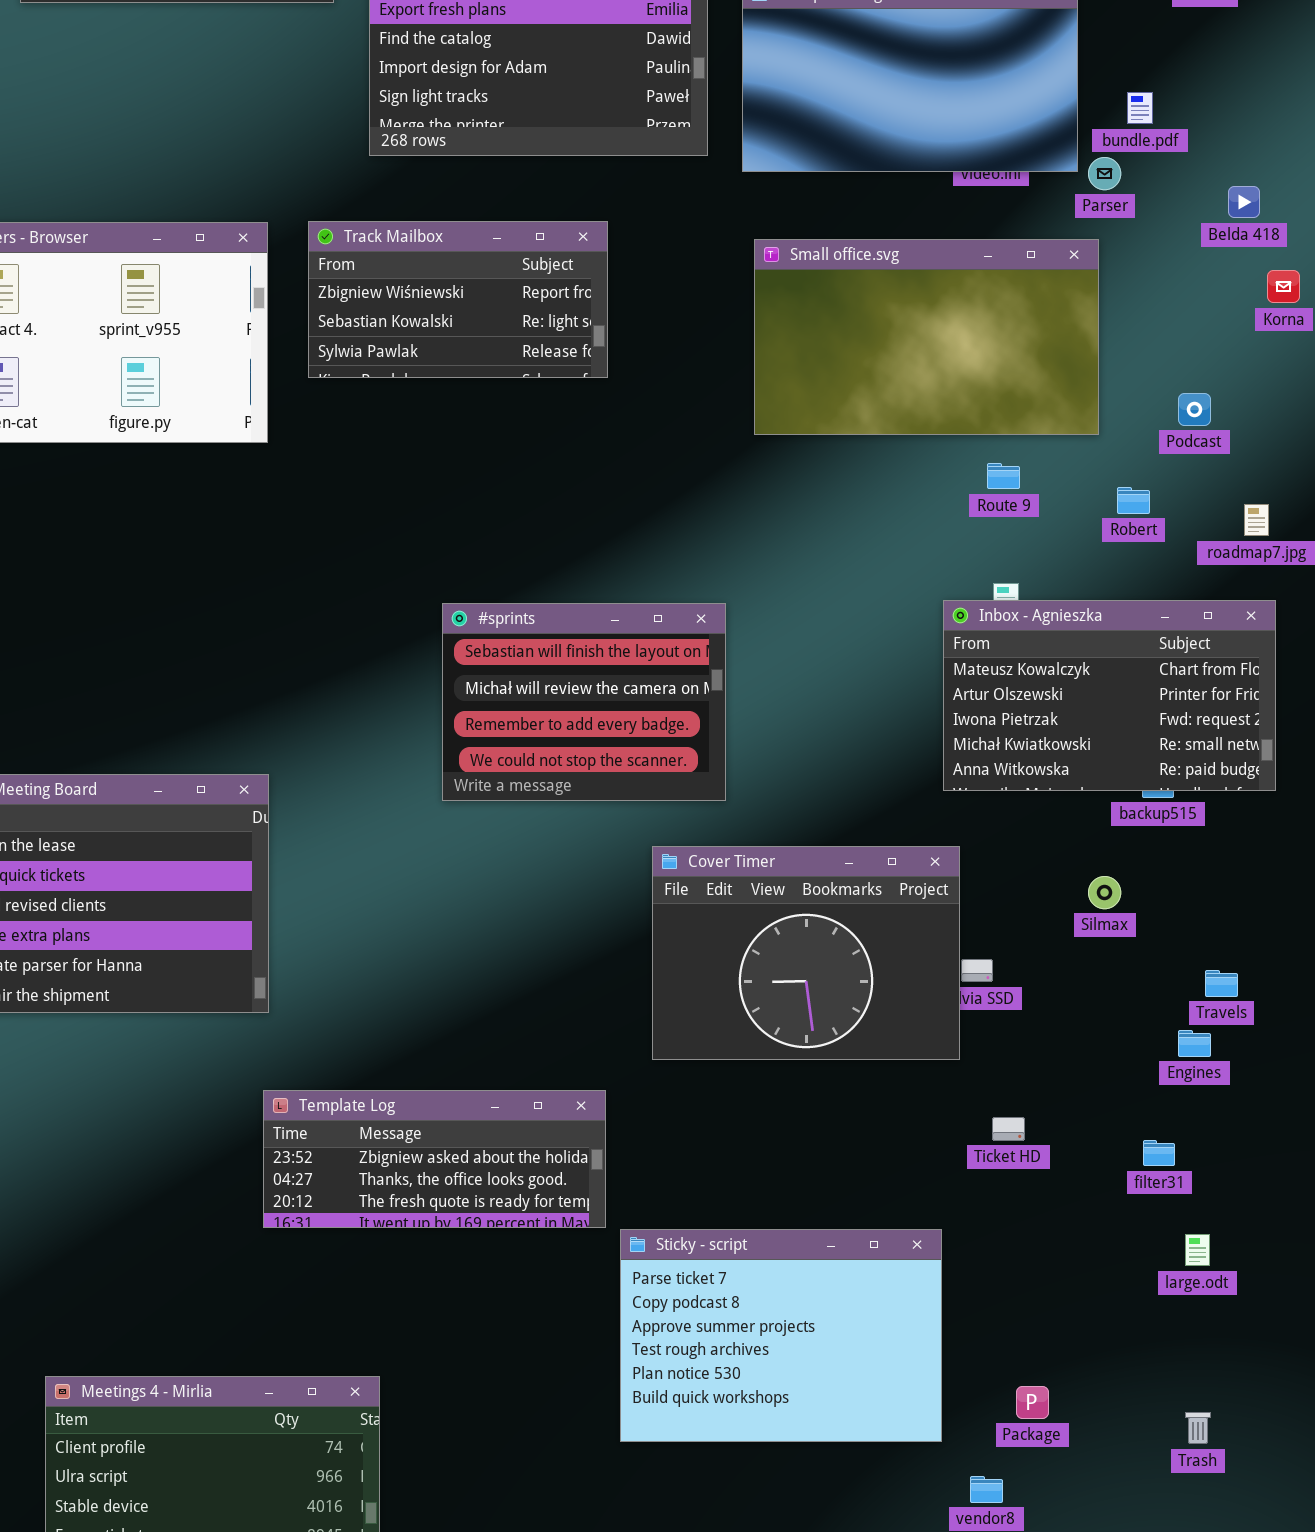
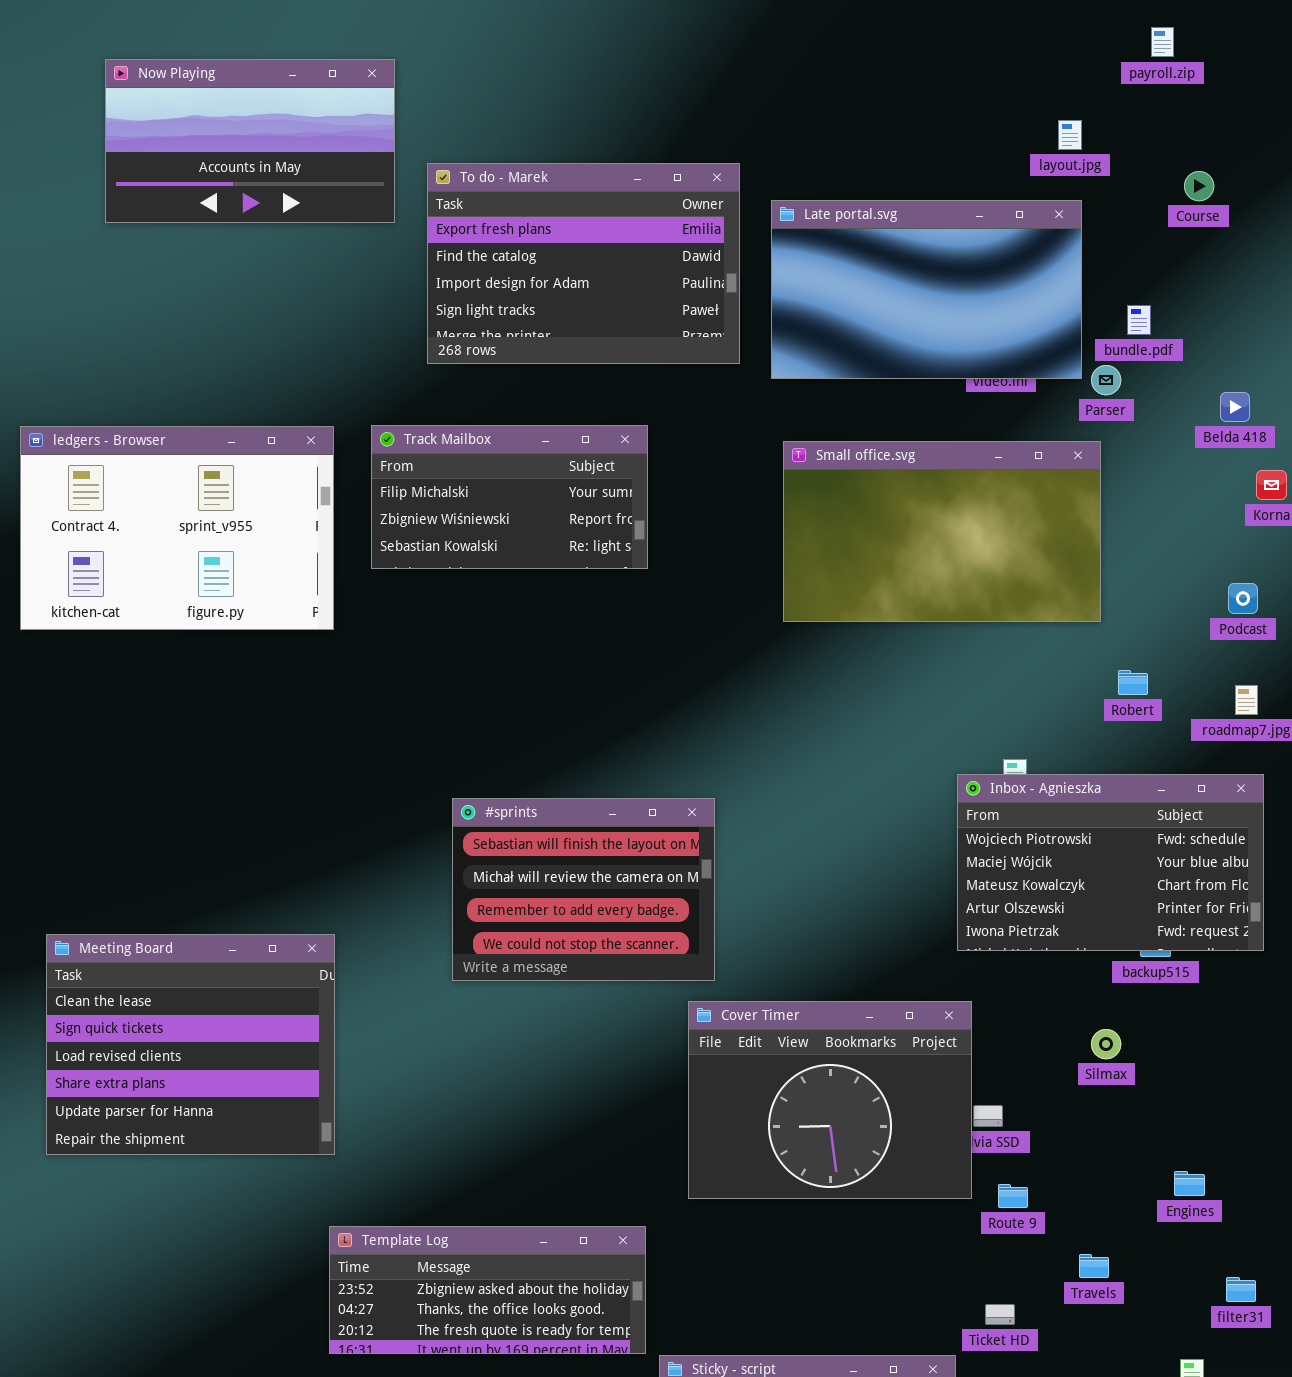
Track Mailbox: [308,221,608,378] -> [371,425,648,569], scrolled up 1 row
Podcast: [1178,393,1211,426] -> [1228,583,1258,614], moved
Route 9: [987,463,1020,489] -> [998,1184,1028,1208], moved
Inbox - Agnieszka: [943,600,1276,791] -> [957,774,1264,951], scrolled up 2 rows
#sprints: [442,603,726,801] -> [452,798,715,981], moved
Travels: [1205,970,1238,997] -> [1079,1254,1109,1278], moved
Ticket HD: [992,1117,1025,1141] -> [985,1304,1015,1325], moved
filter31: [1143,1140,1175,1166] -> [1226,1277,1256,1302], moved

